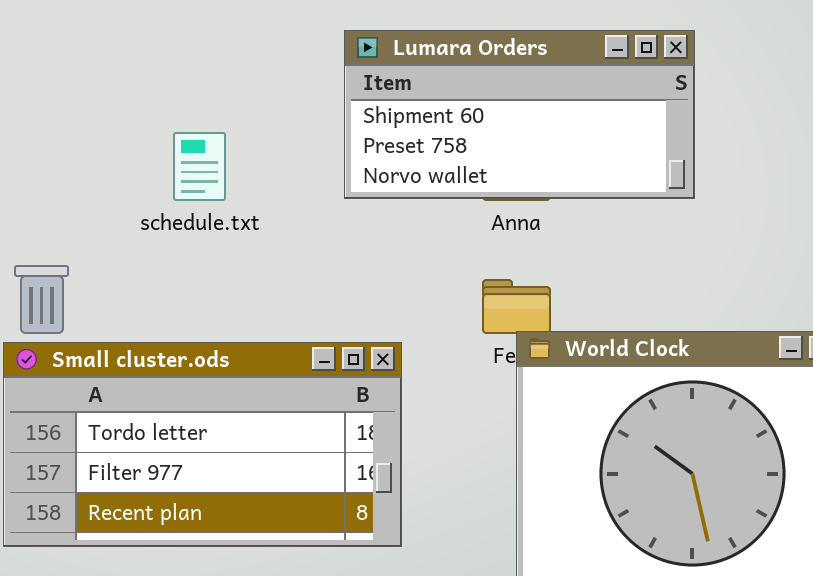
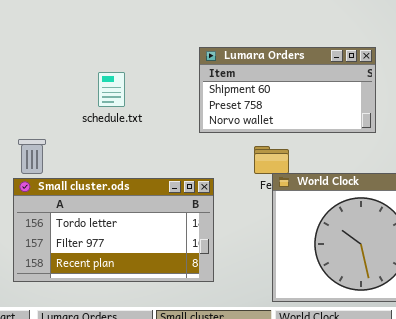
Lumara Orders: [344,30,695,199] -> [199,47,376,133], moved

